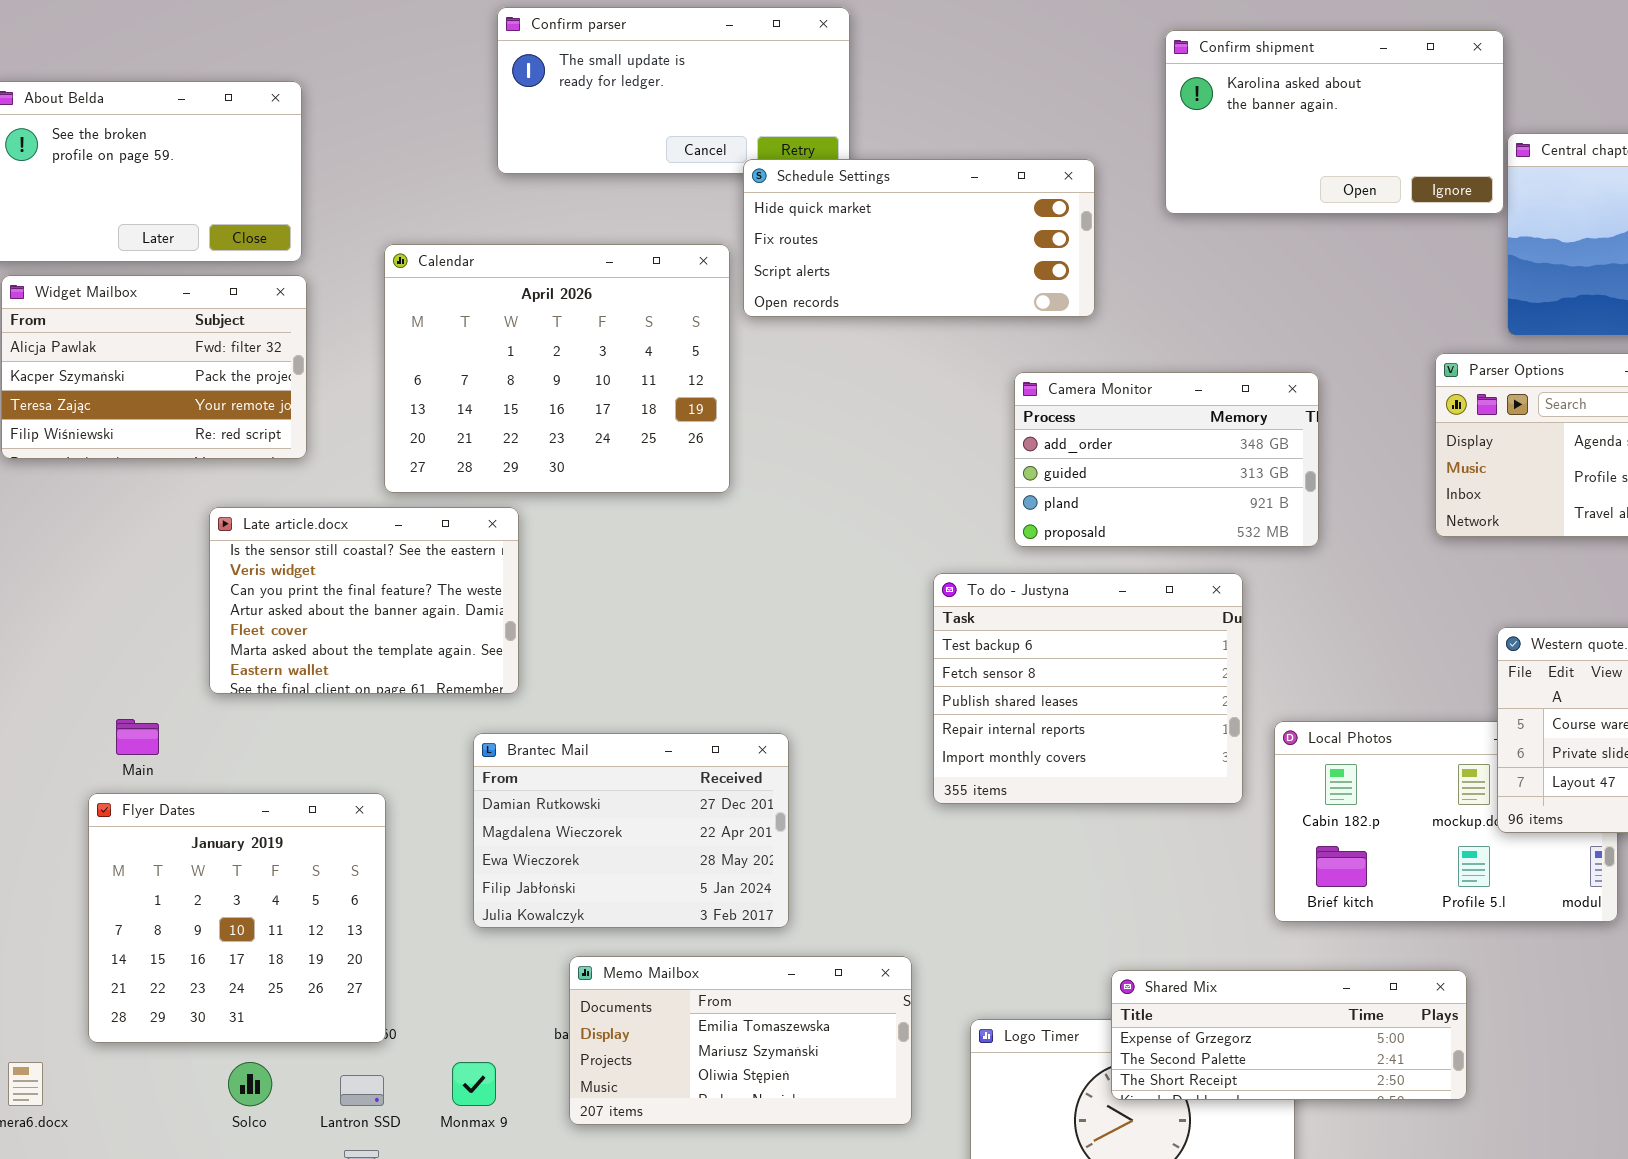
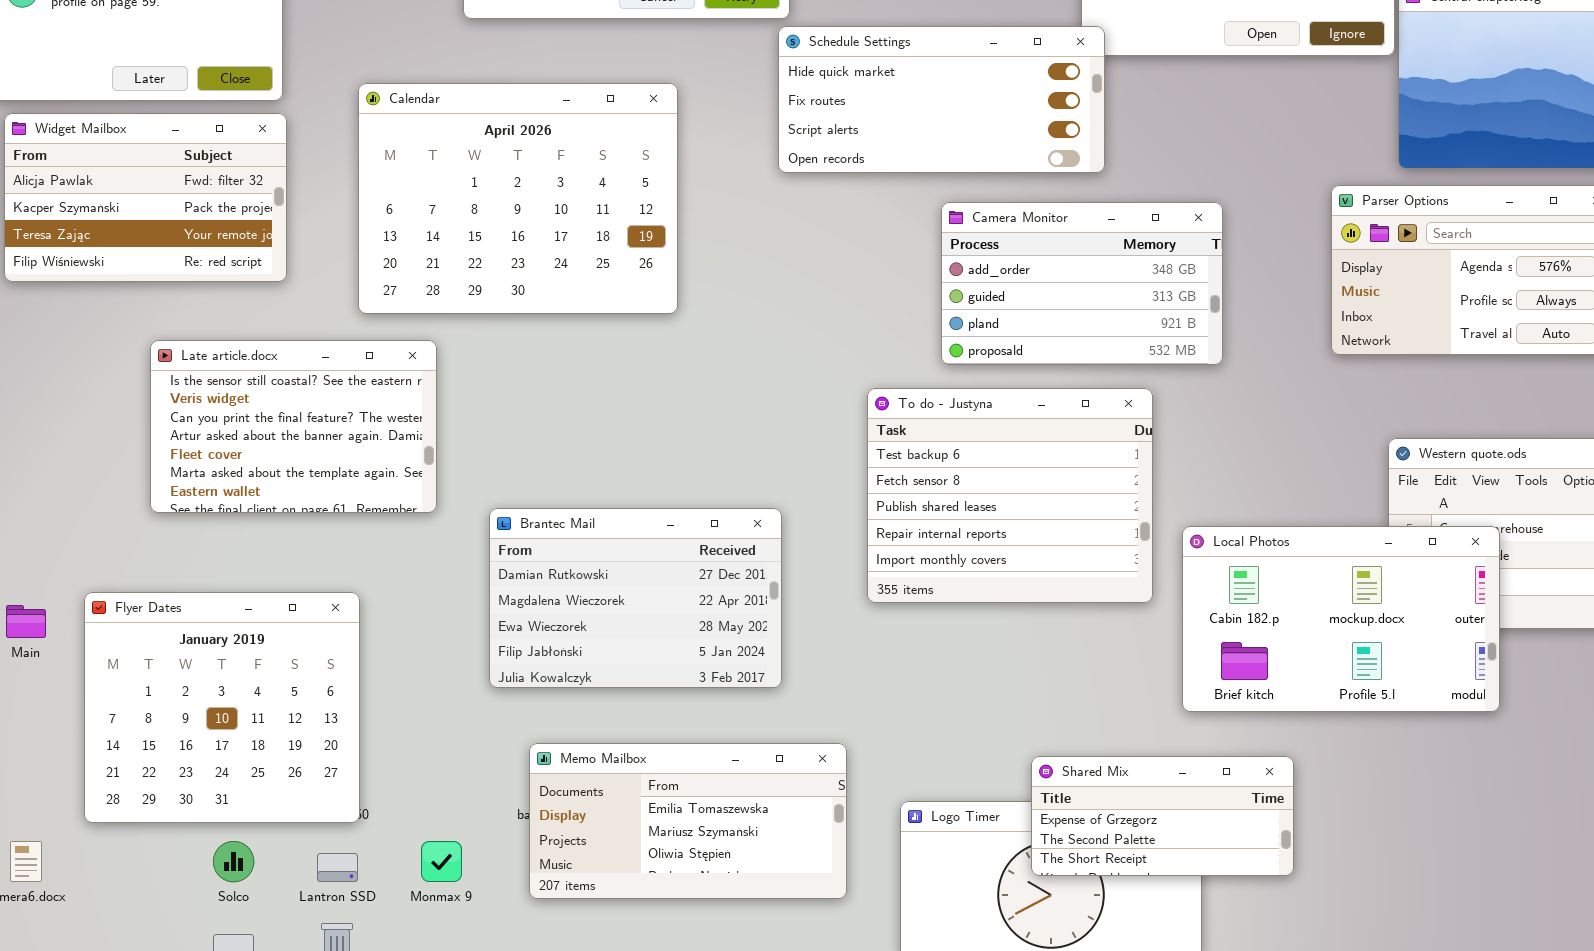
Schedule Settings: [743,159,1095,317] -> [778,26,1105,173], moved
Late article.docx: [209,507,519,694] -> [150,340,437,513], moved
Main: [116,719,159,755] -> [6,605,46,638], moved
Local Photos: [1274,721,1618,922] -> [1182,526,1500,712], raised
Brantec Mail: [473,733,789,928] -> [489,508,782,688], moved
Shared Mix: [1111,970,1467,1100] -> [1031,756,1294,876], resized

